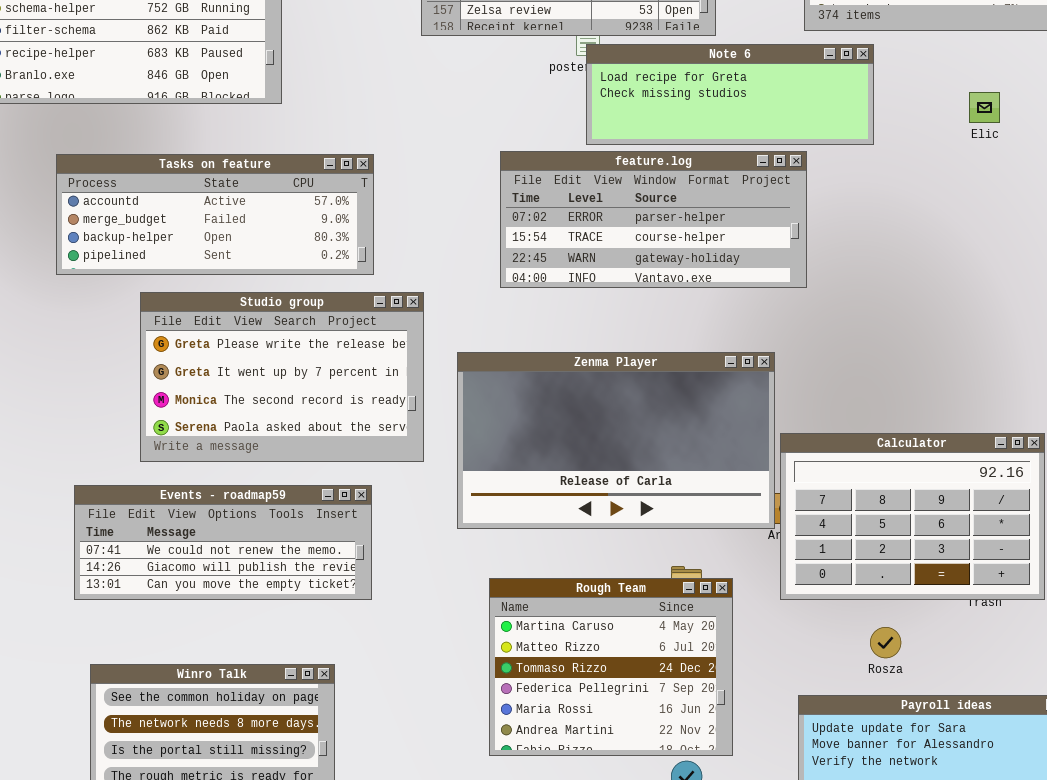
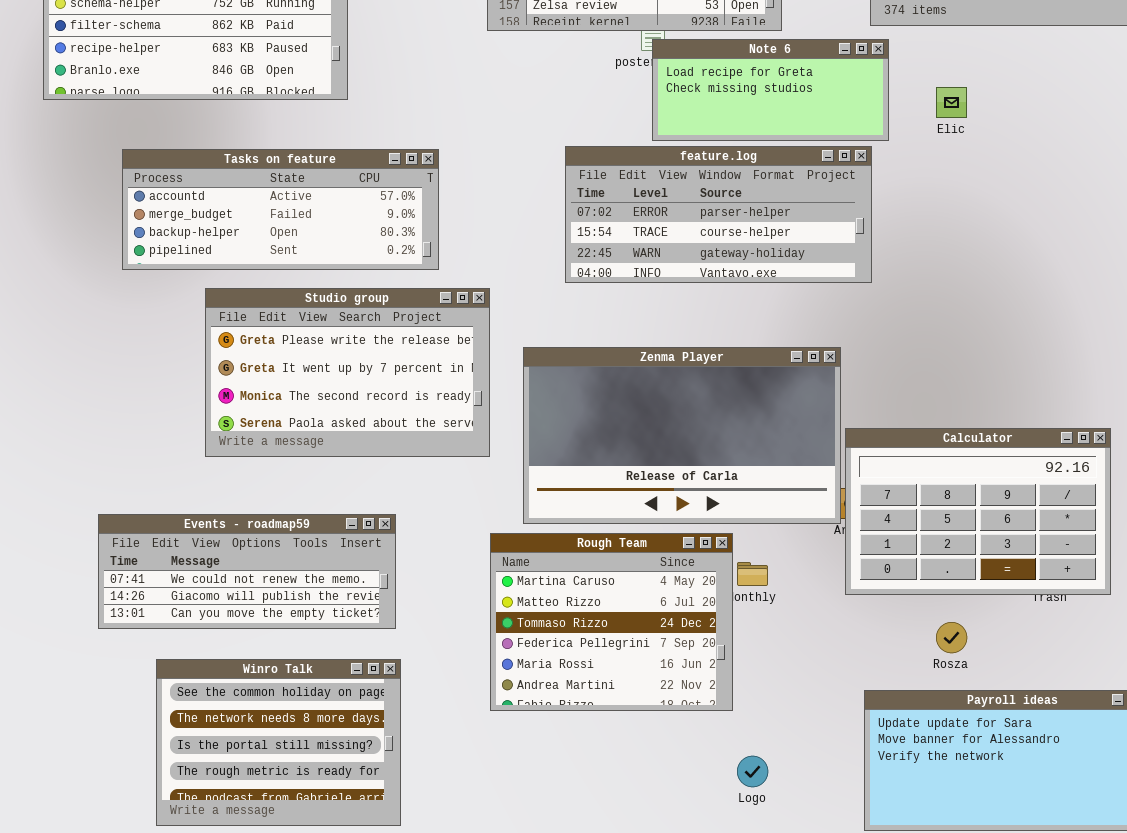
Note 6: [586,44,874,145] -> [652,39,889,141], resized
Elic: [969,92,1000,123] -> [936,87,967,118], moved
Events - roadmap59: [74,485,372,600] -> [98,514,396,629], moved
Rough Team: [489,578,733,756] -> [490,533,733,711], moved

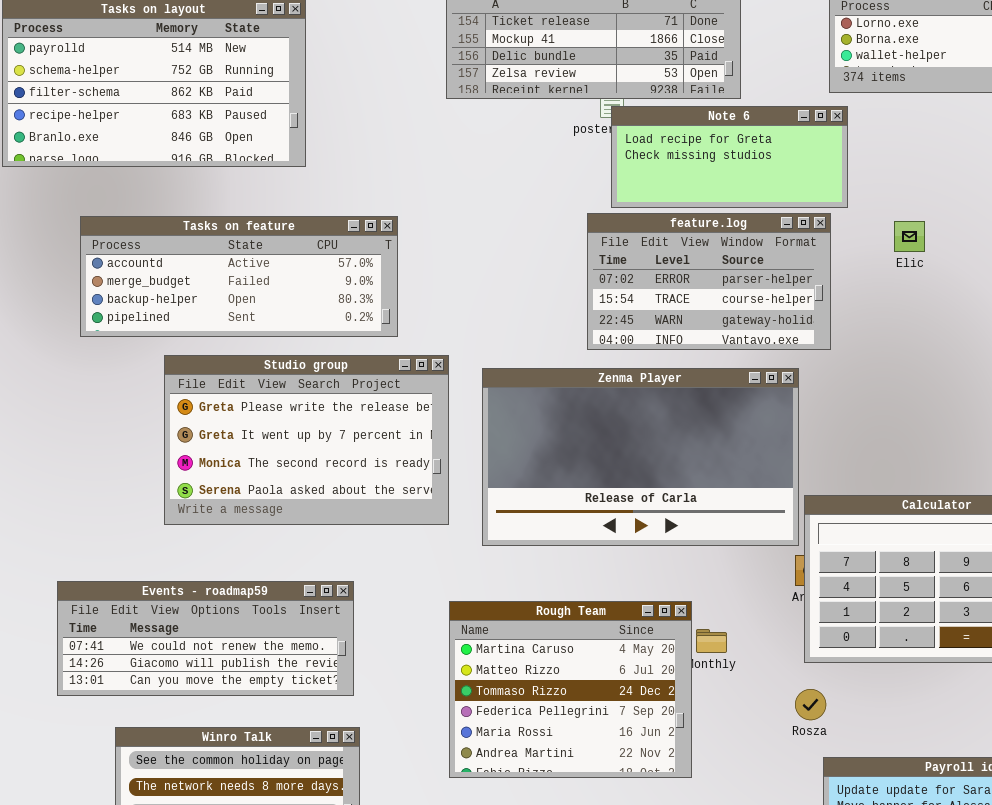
Elic: [936,87,967,118] -> [894,221,925,252], moved
feature.log: [565,146,872,283] -> [587,213,831,350], resized
Zenma Player: [523,347,841,524] -> [482,368,799,546], moved
Rosza: [936,622,967,653] -> [795,689,826,720], moved

